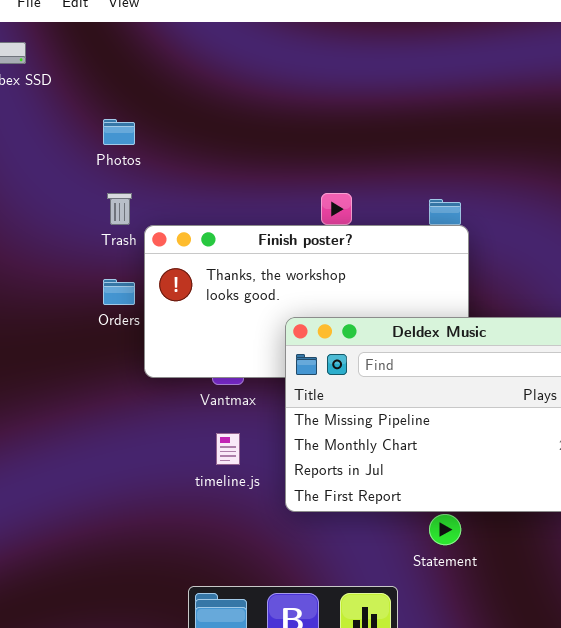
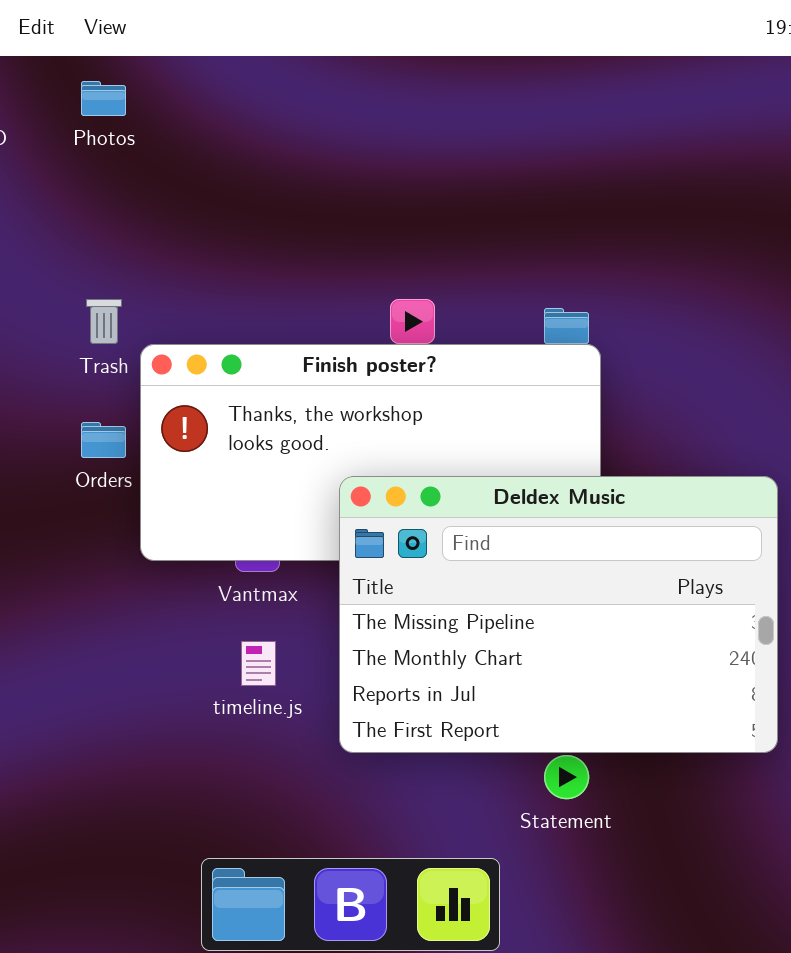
Photos: [103,119,135,145] -> [81,81,126,116], moved

